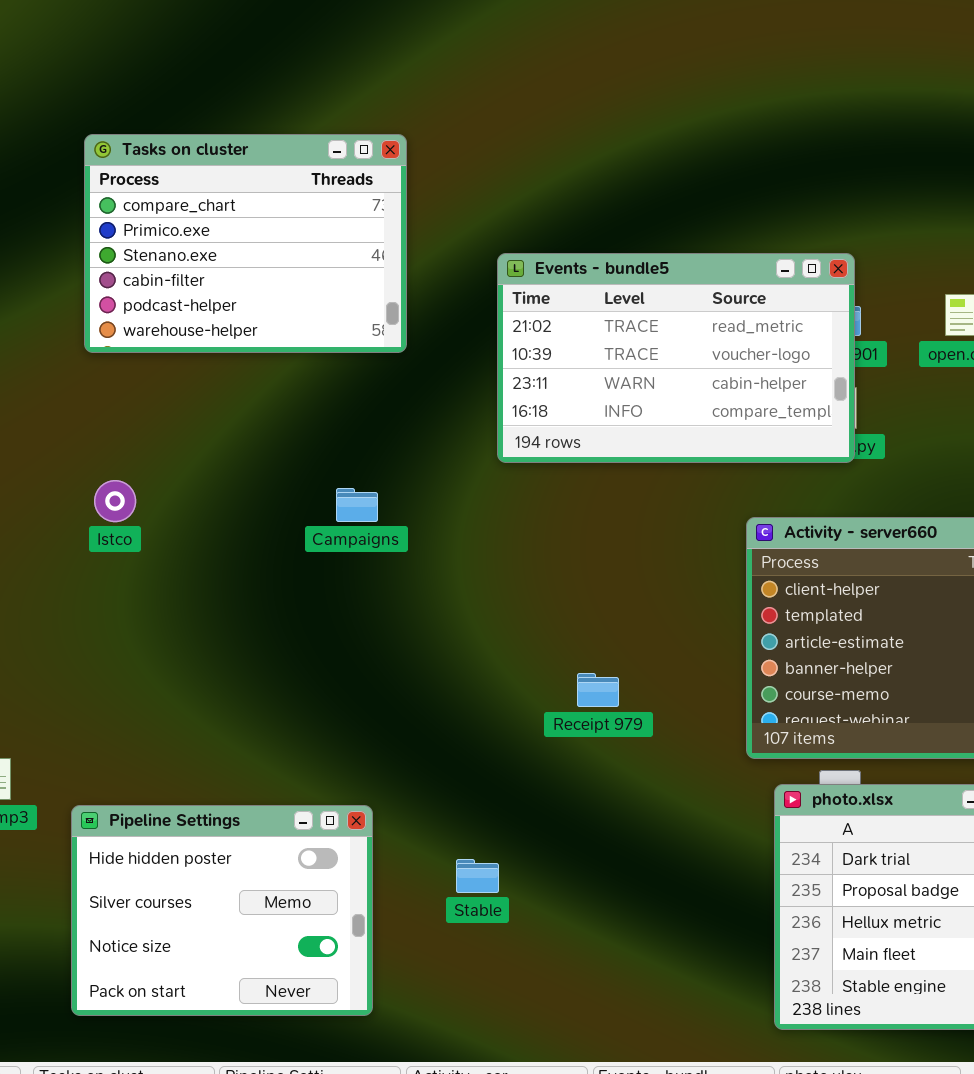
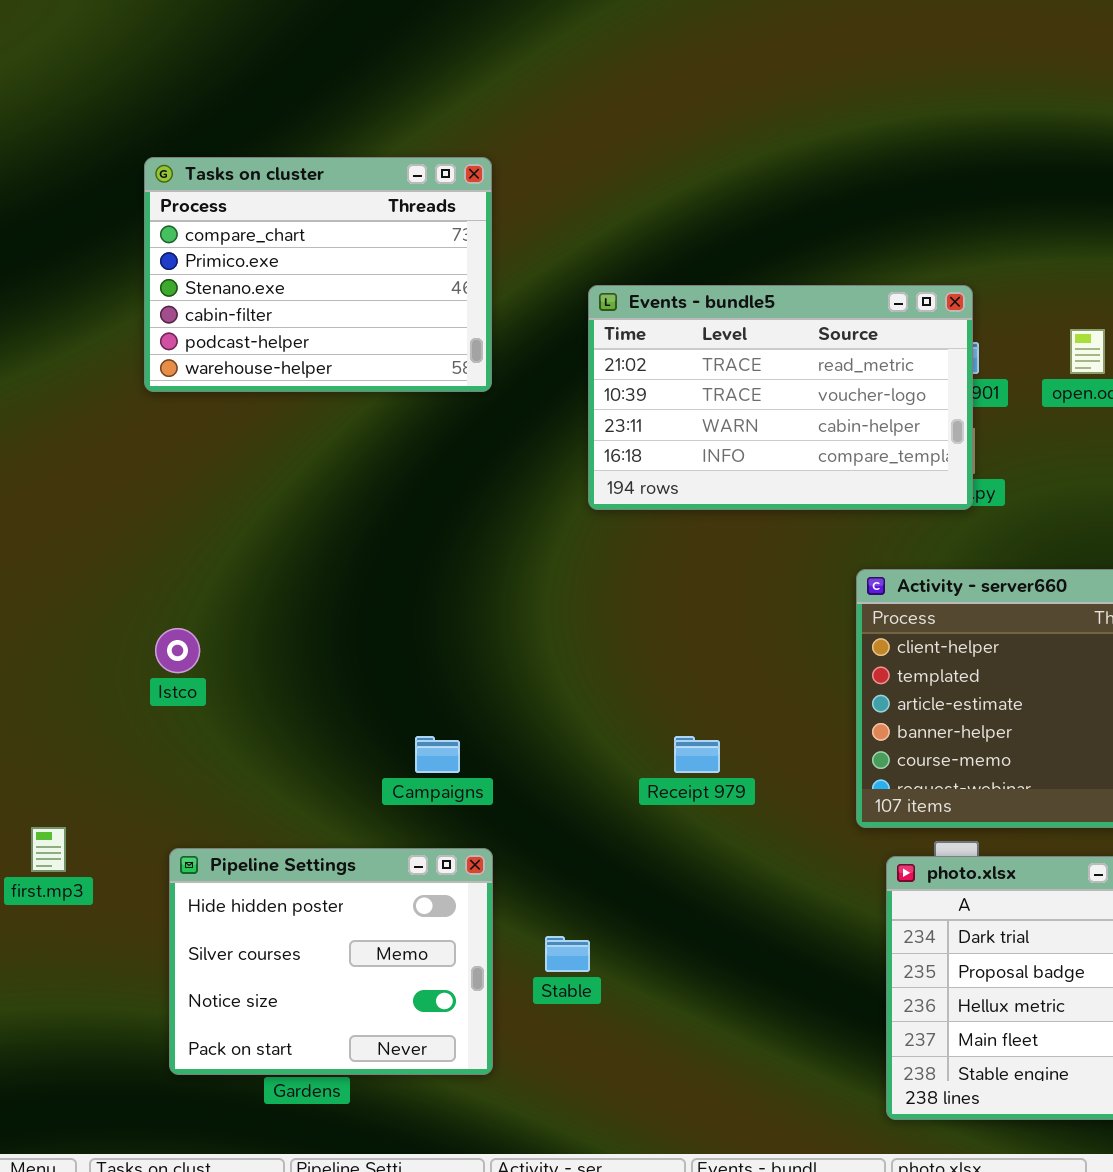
Istco: [94,480,136,522] -> [155,628,200,673], moved
Campaigns: [336,488,378,522] -> [415,736,460,773], moved
Pipeline Settings: [71,805,373,1016] -> [169,848,493,1075], moved

